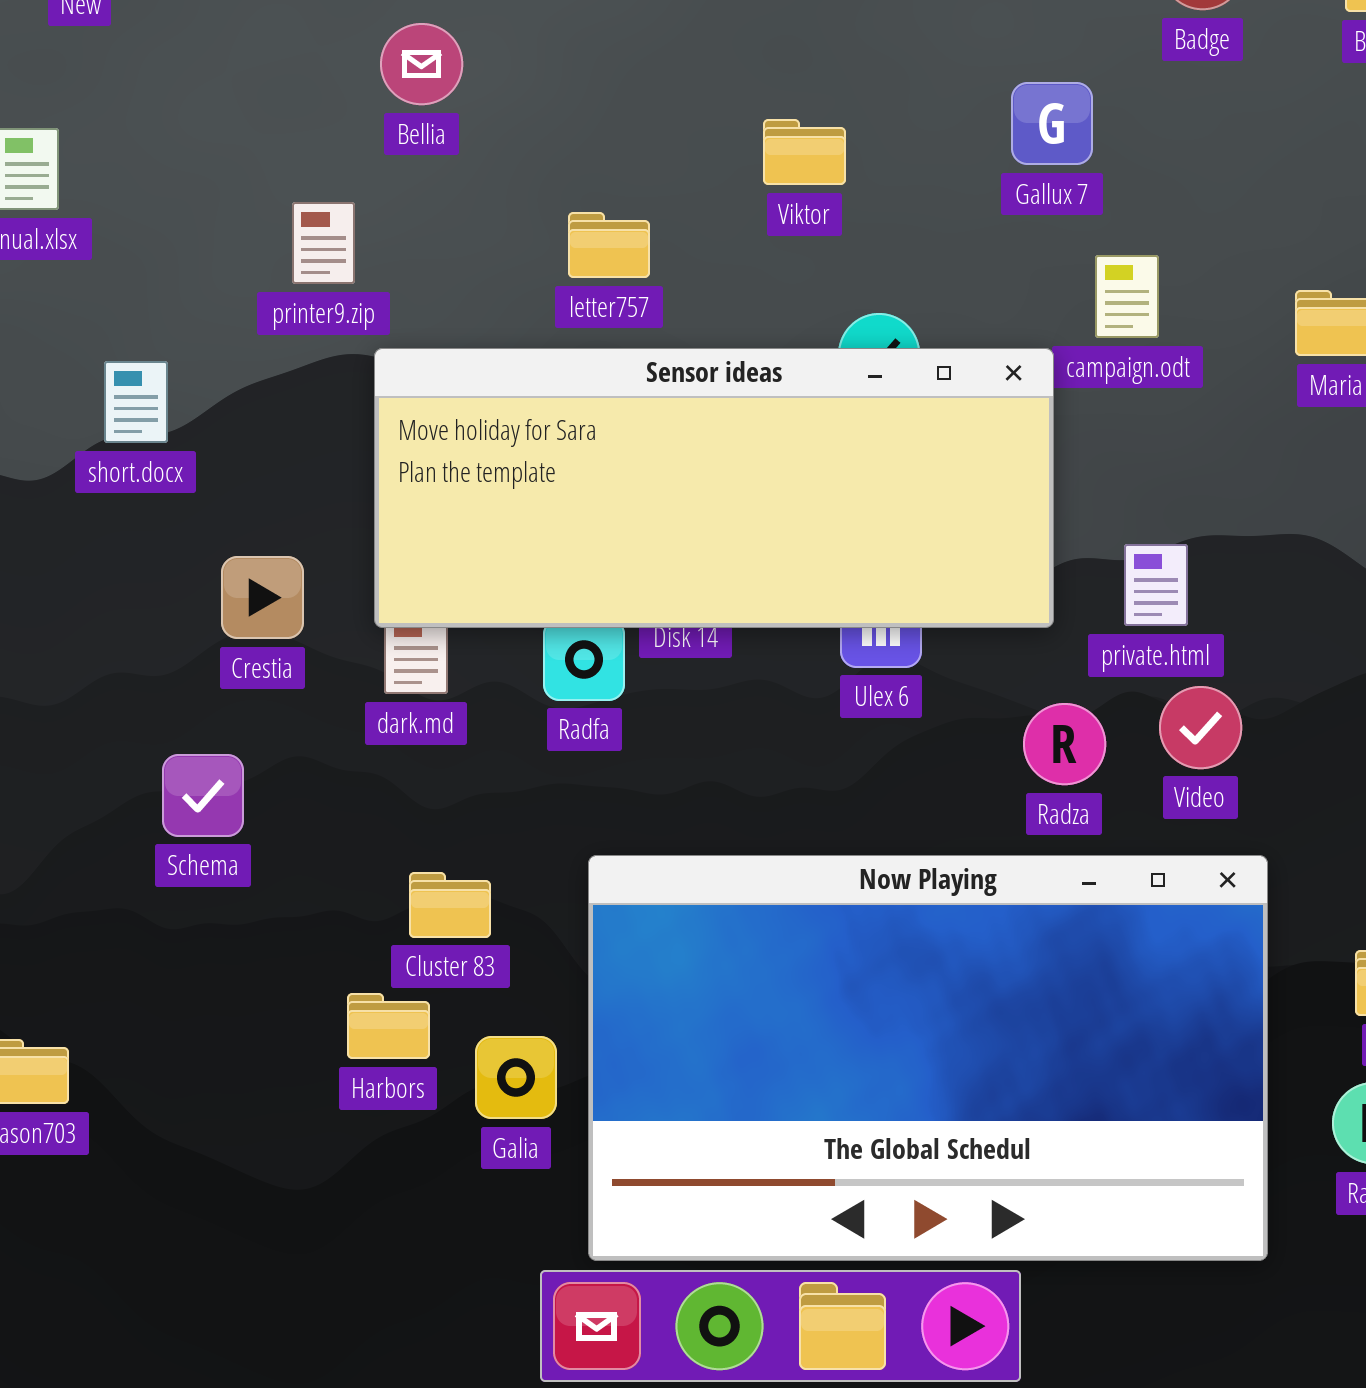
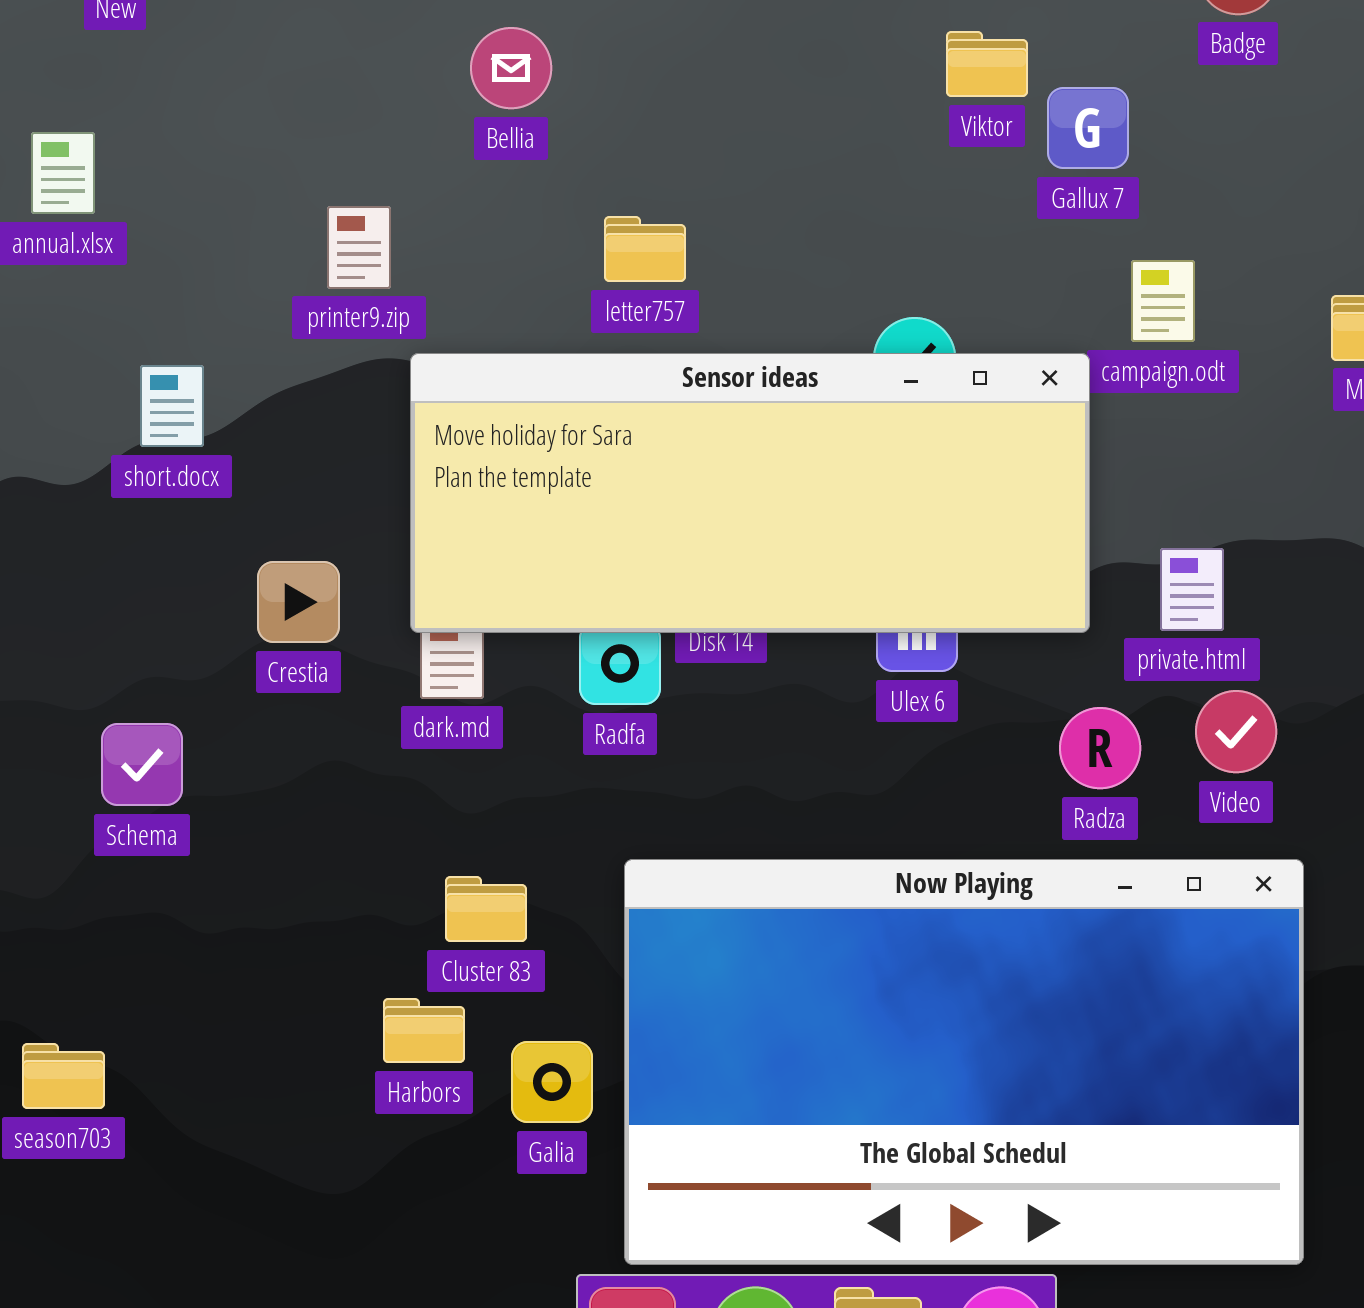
Bellia: [380,23,463,105] -> [470,27,552,109], moved
Viktor: [763,119,846,185] -> [946,31,1028,97], moved
Schema: [162,754,244,837] -> [101,723,183,806], moved

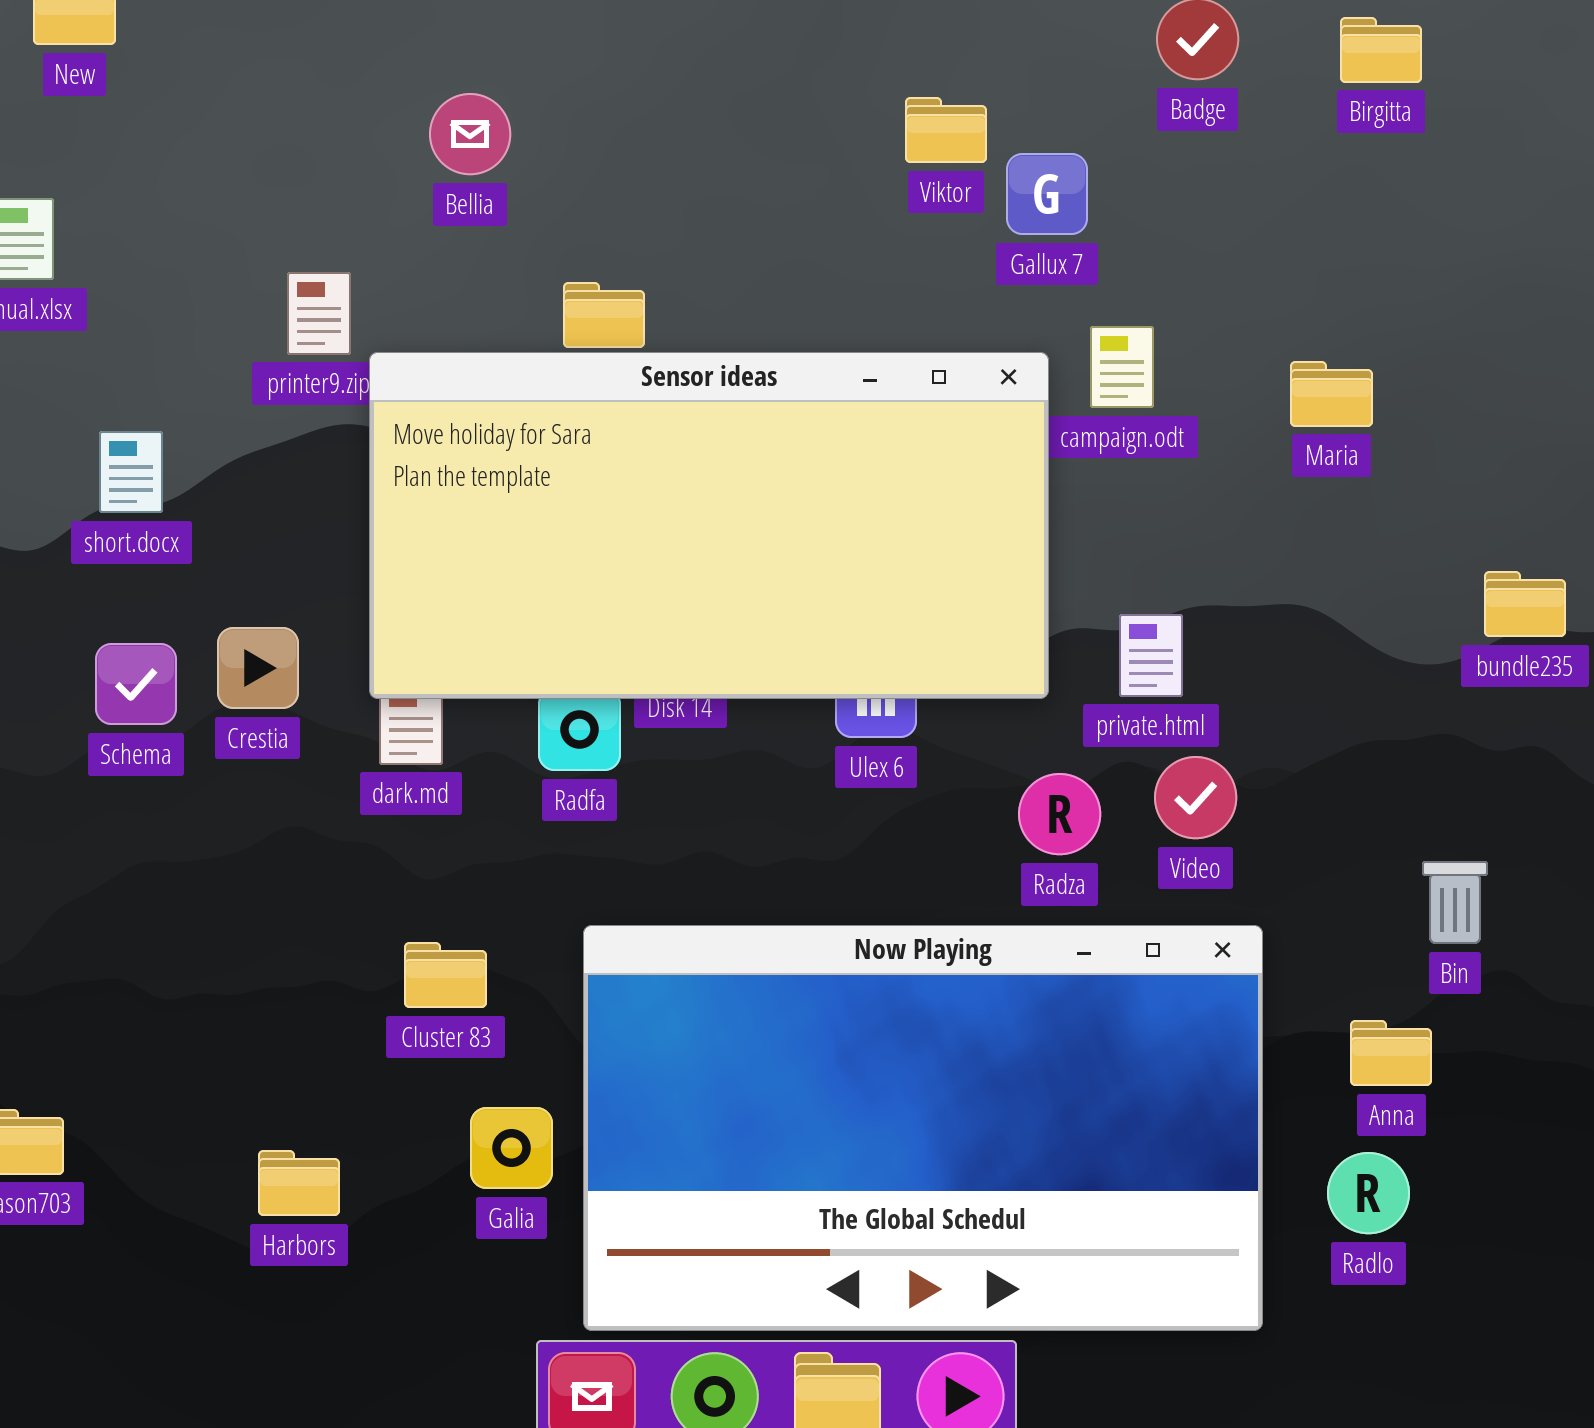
Sensor ideas: [410,353,1090,633] -> [369,352,1049,699], resized
Schema: [101,723,183,806] -> [95,643,177,725], moved
Harbors: [383,998,465,1063] -> [258,1150,340,1216], moved

